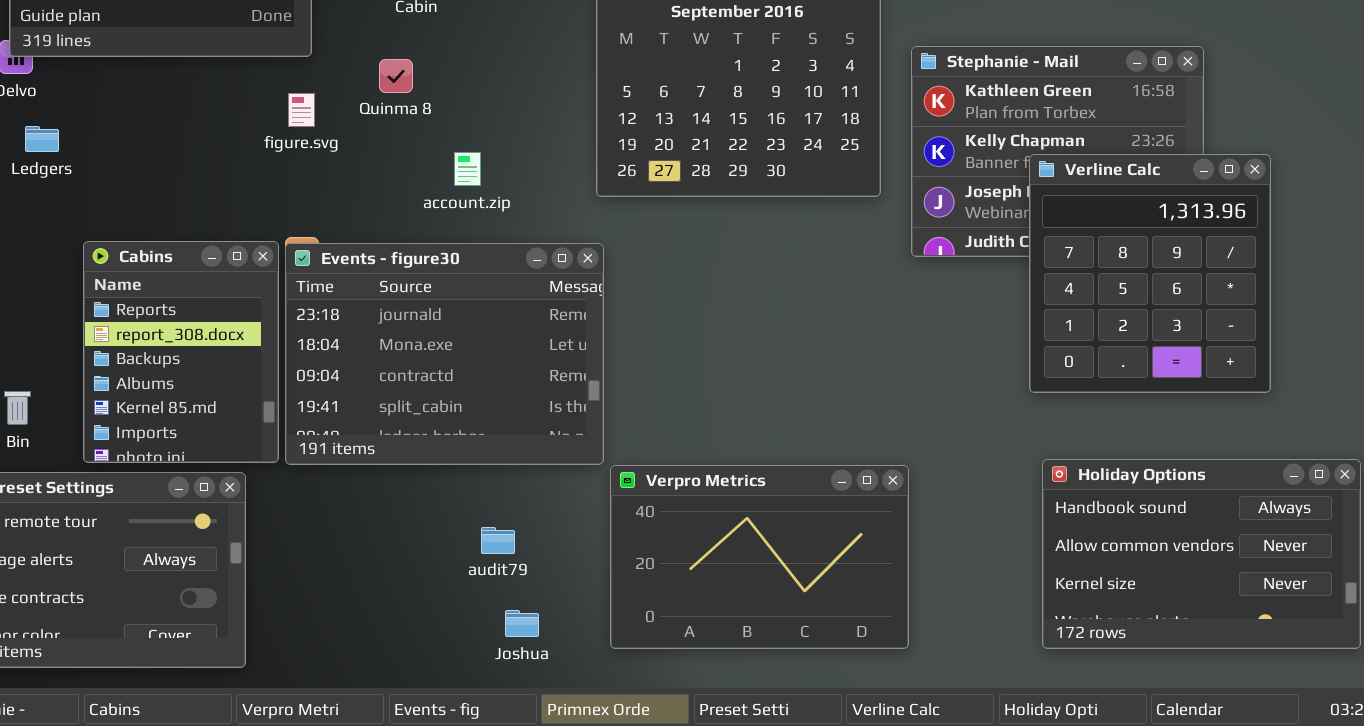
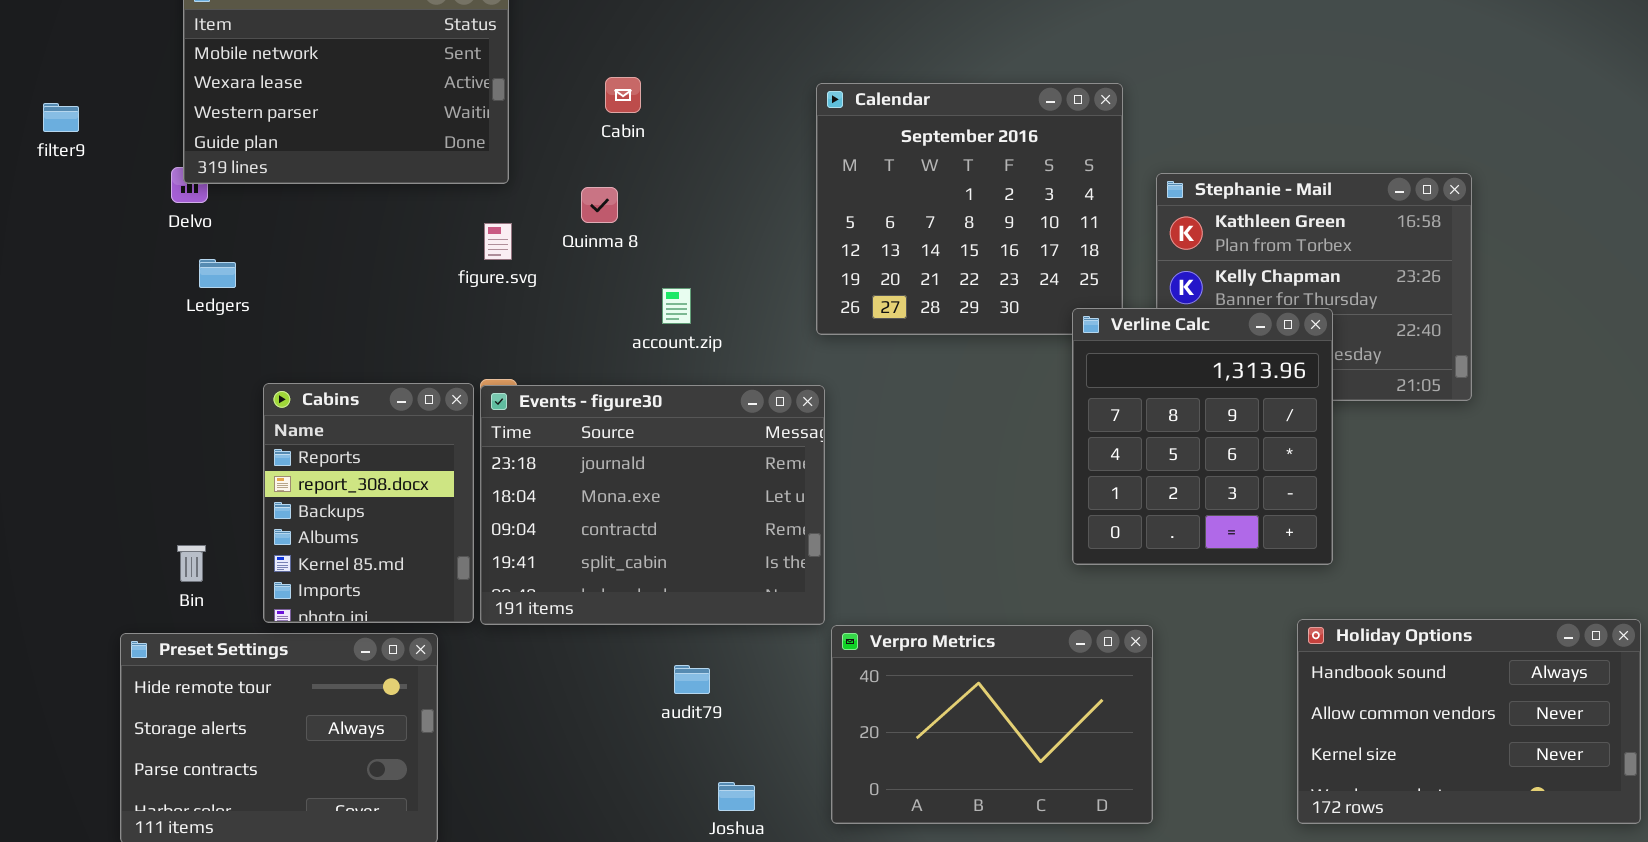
Verline Calc: [1029,154,1271,393] -> [1072,308,1333,565], moved
audit79: [481,527,515,554] -> [674,665,710,694], moved

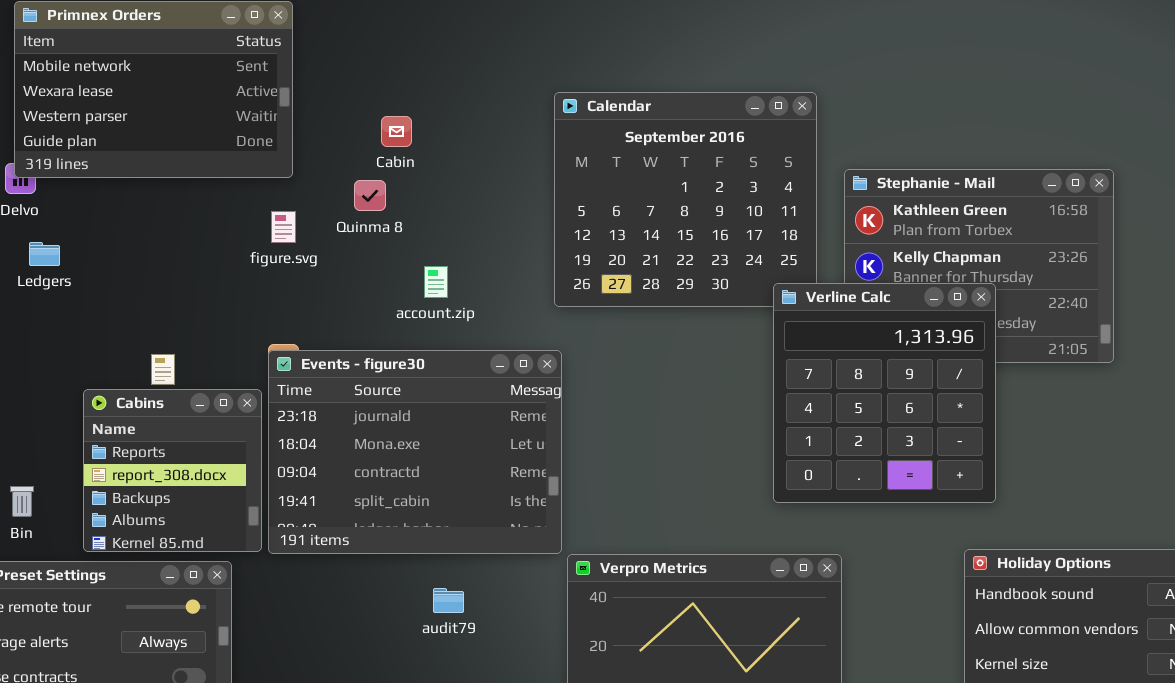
Cabin: [605,77,641,113] -> [381,116,412,147], moved
Cabins: [263,383,474,623] -> [83,389,262,552], resized

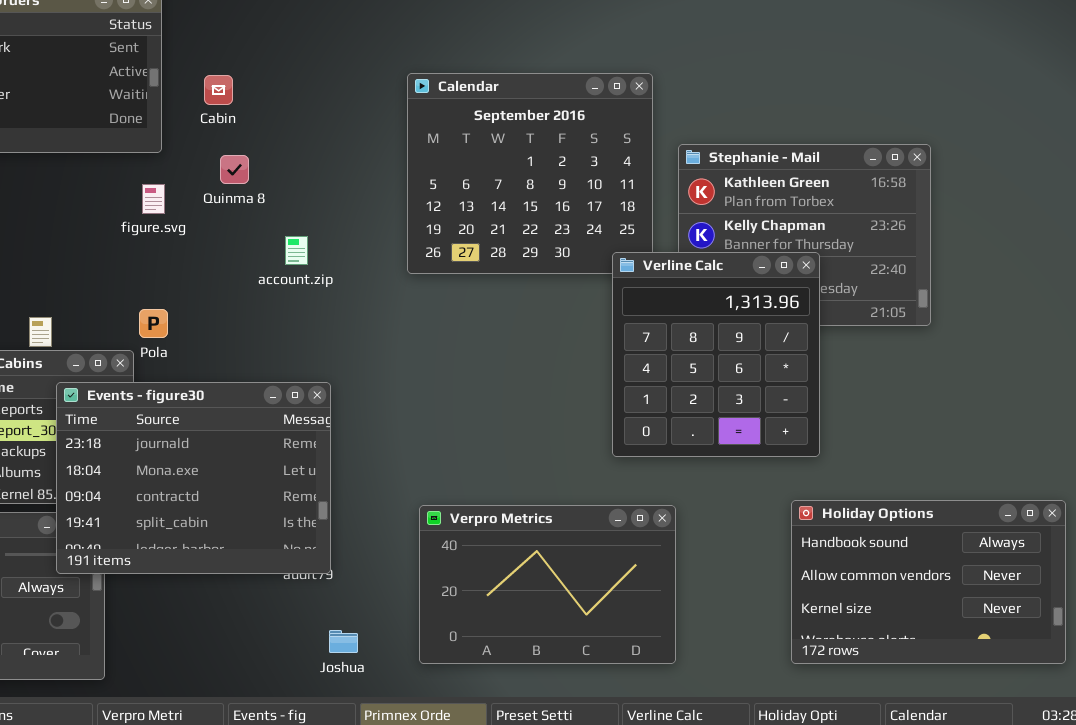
Cabin: [381,116,412,147] -> [204,75,233,105], moved
Events - figure30: [268,350,562,554] -> [56,382,331,574], moved

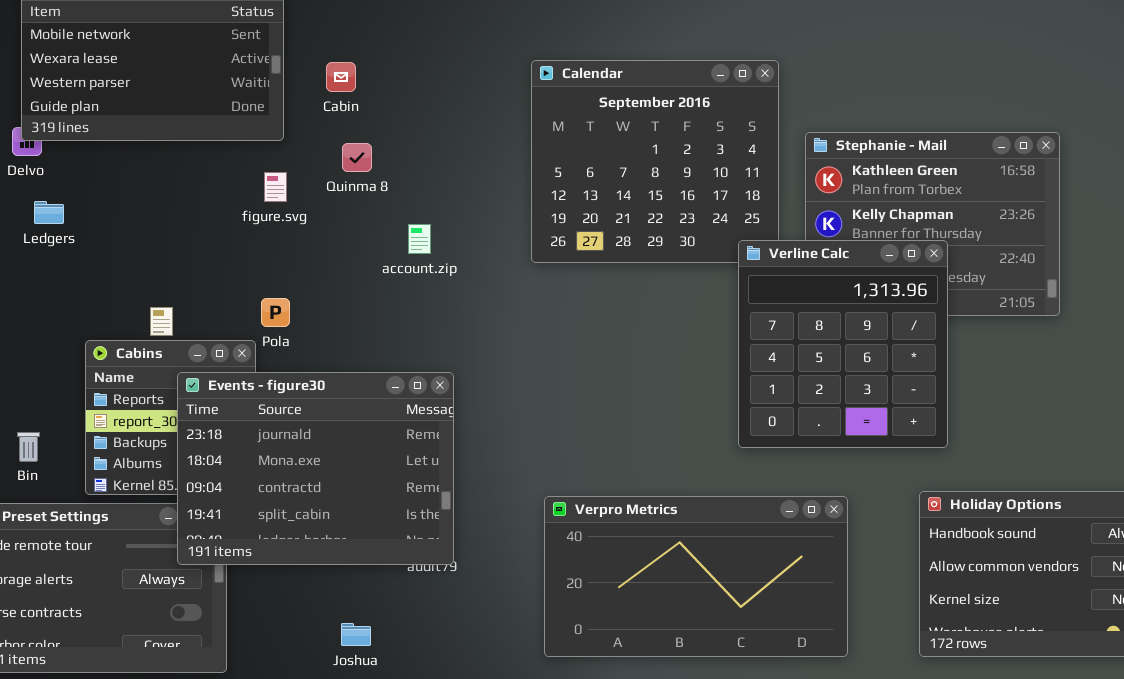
Verpro Metrics: [419,505,676,664] -> [544,496,848,657], resized
Joshua: [329,630,358,653] -> [341,623,371,646], moved

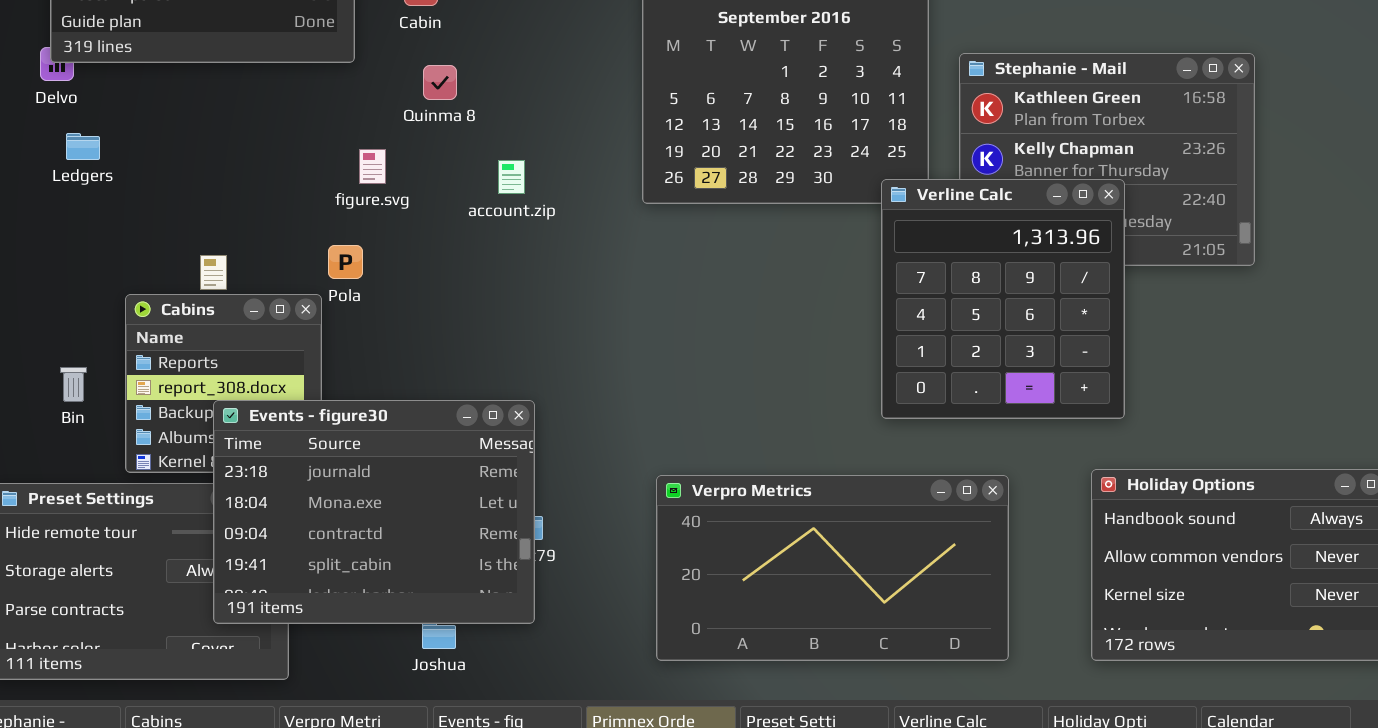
figure.svg: [264,172,287,202] -> [359,149,386,184], moved
Events - figure30: [177,372,454,565] -> [213,400,535,624], moved
Bin: [17,432,40,462] -> [60,367,87,402], moved

